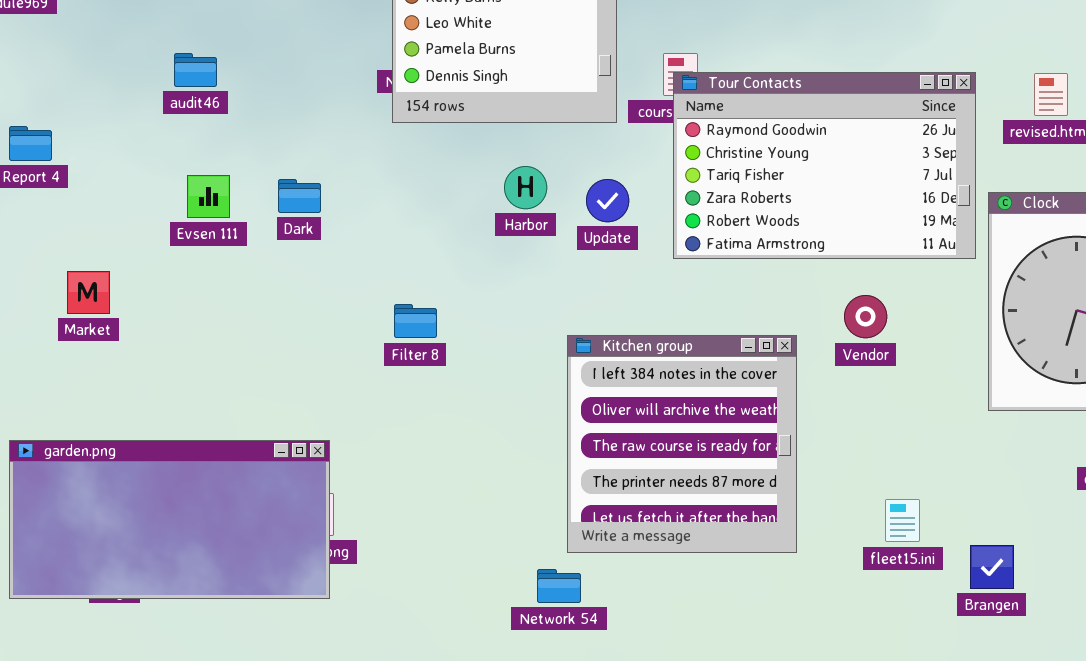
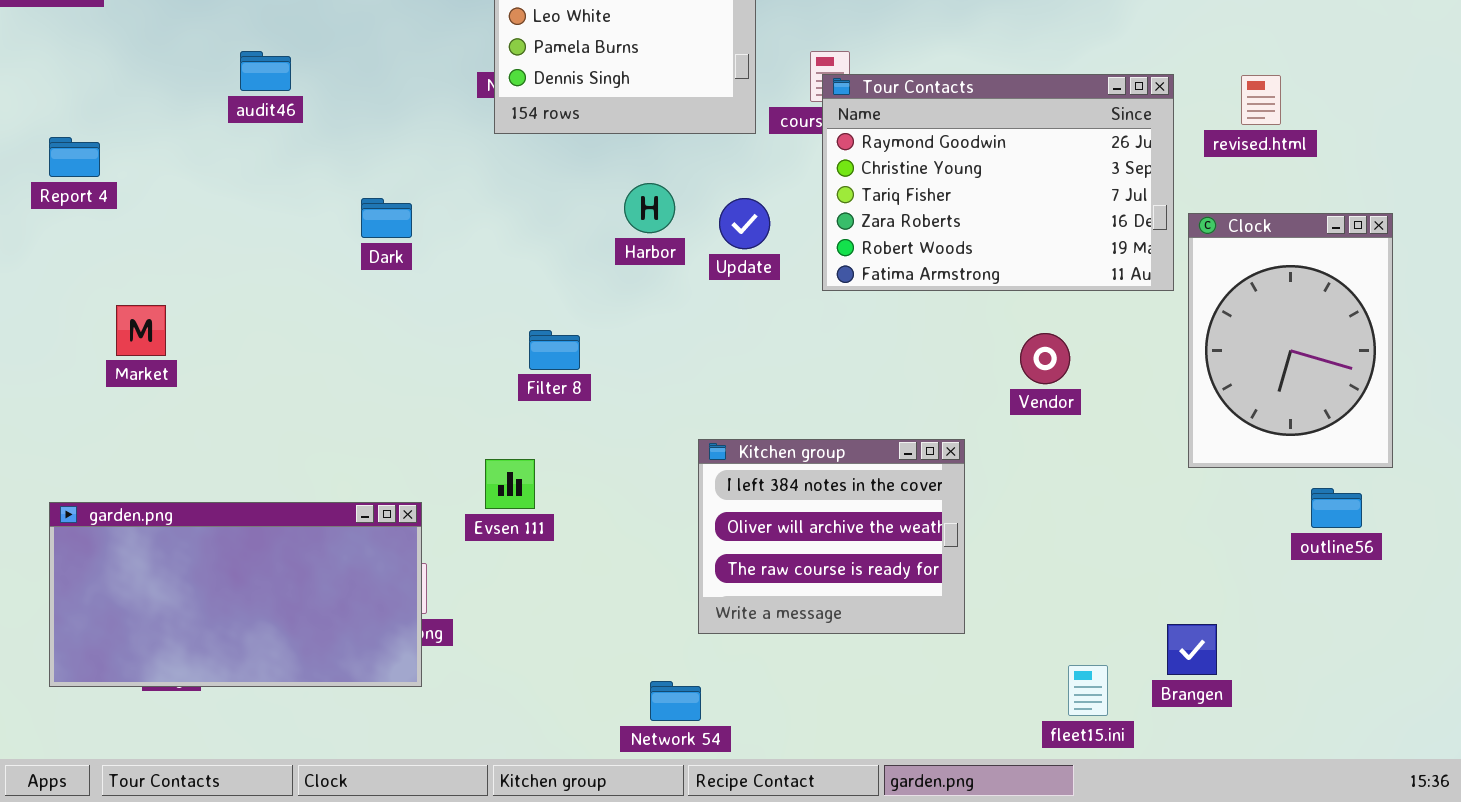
Evsen 111: [187,175,230,218] -> [485,459,535,509], moved
Filter 8: [394,304,437,338] -> [529,330,580,370], moved
Kitchen group: [567,335,797,553] -> [698,439,965,634], resized
fleet15.ini: [885,499,920,542] -> [1068,665,1108,716], moved
Network 54: [537,569,581,603] -> [650,681,701,721], moved

